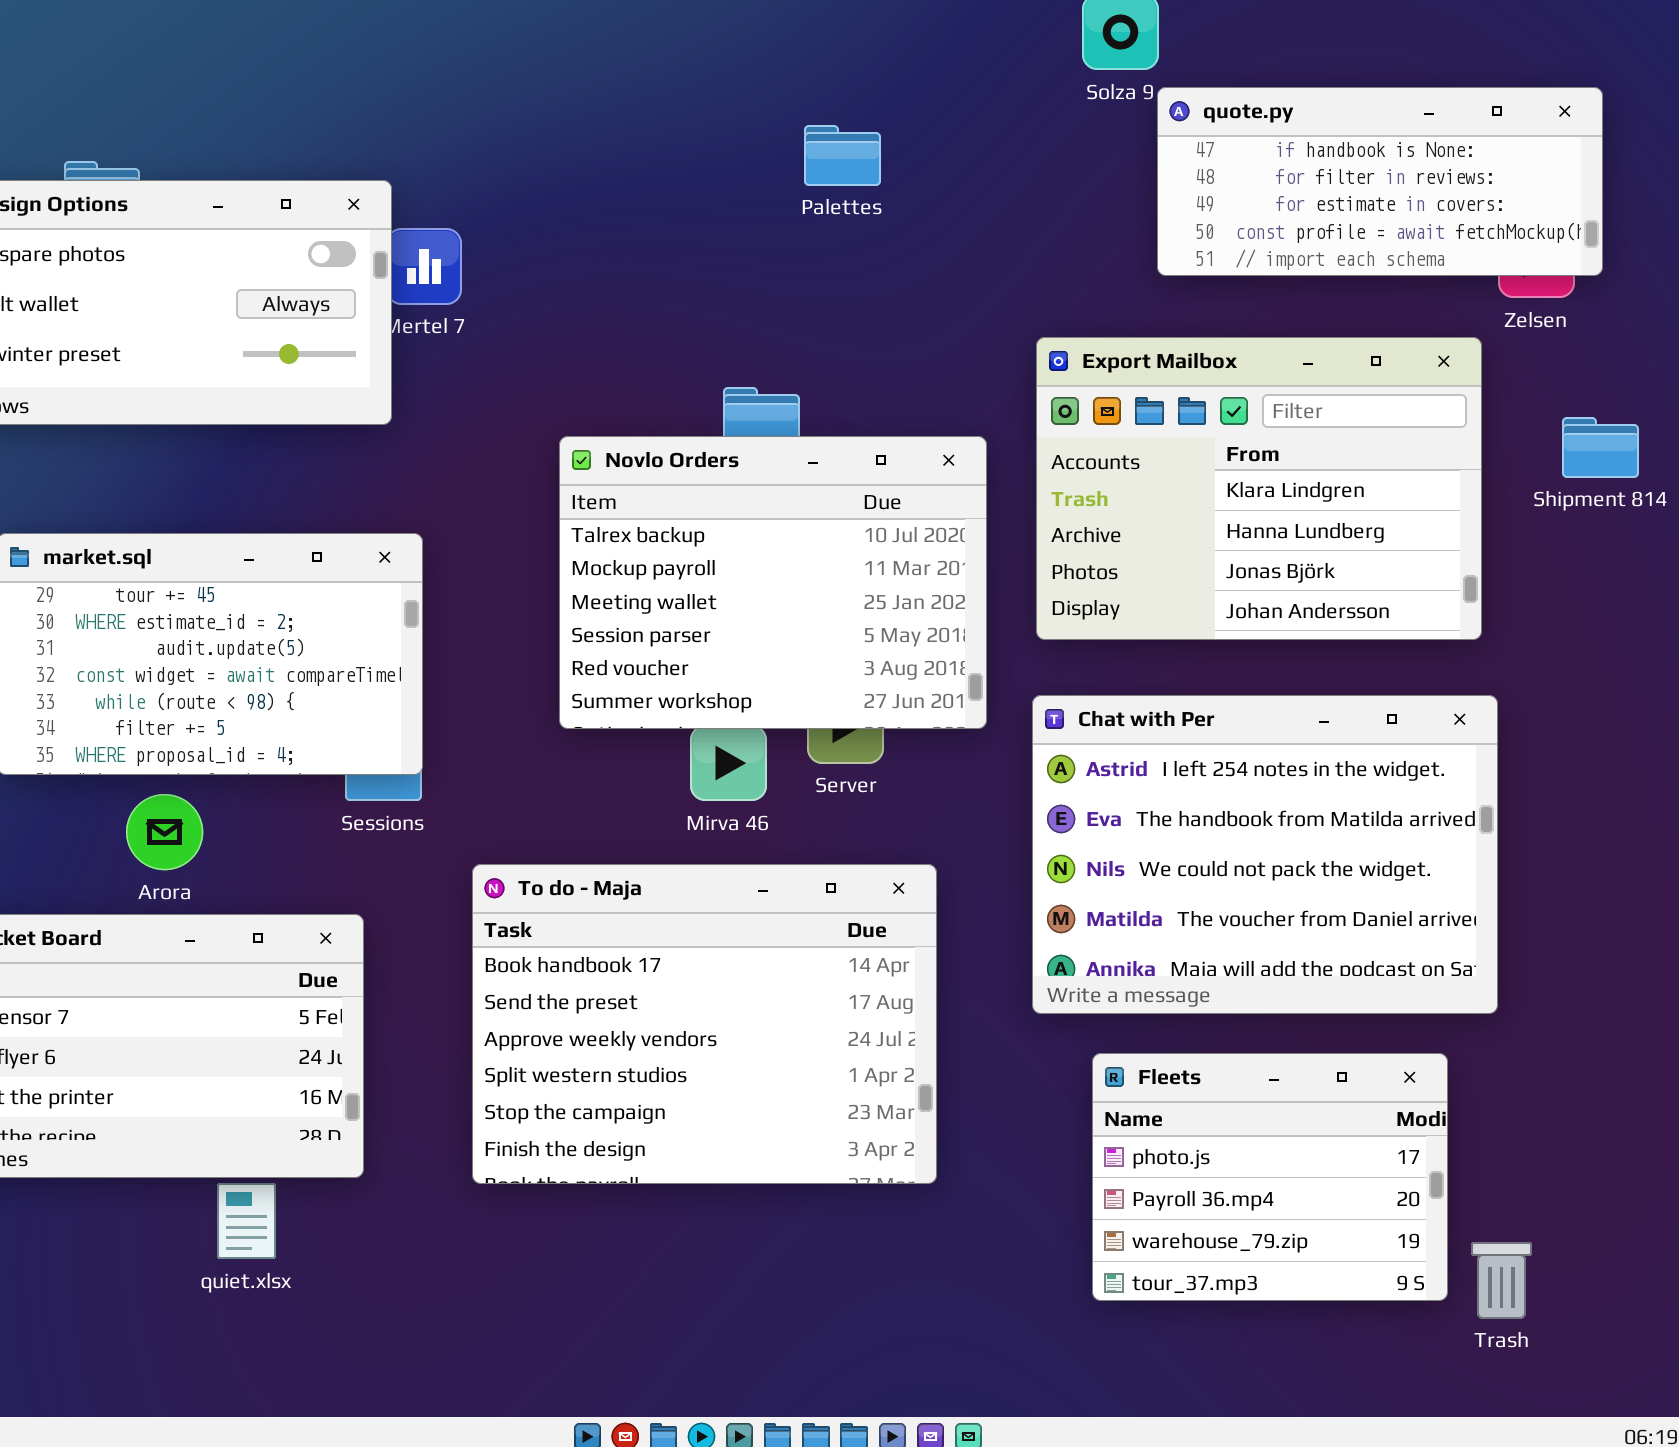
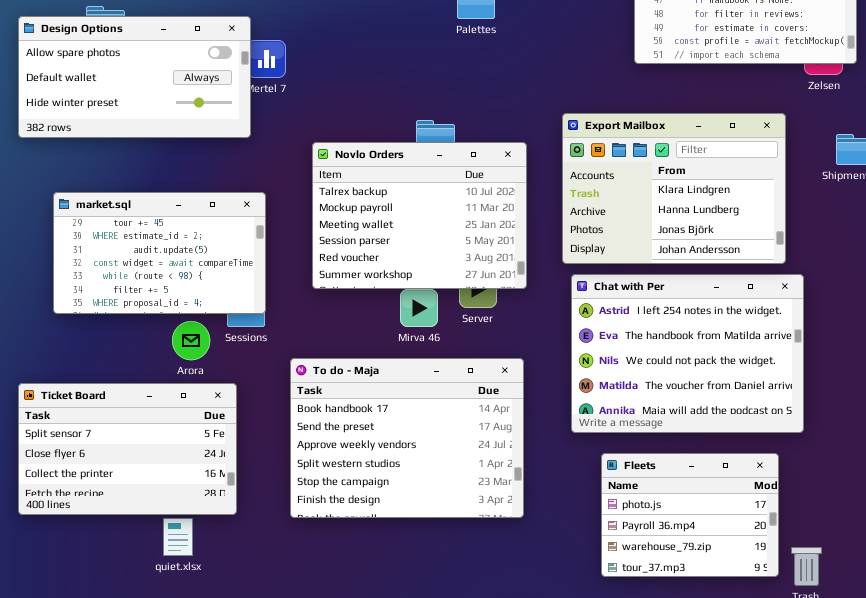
Export Mailbox: [1036,337,1482,640] -> [562,113,786,264], moved
Novlo Orders: [559,436,987,729] -> [312,142,527,289], moved
Arora: [126,794,203,870] -> [172,321,210,360], moved

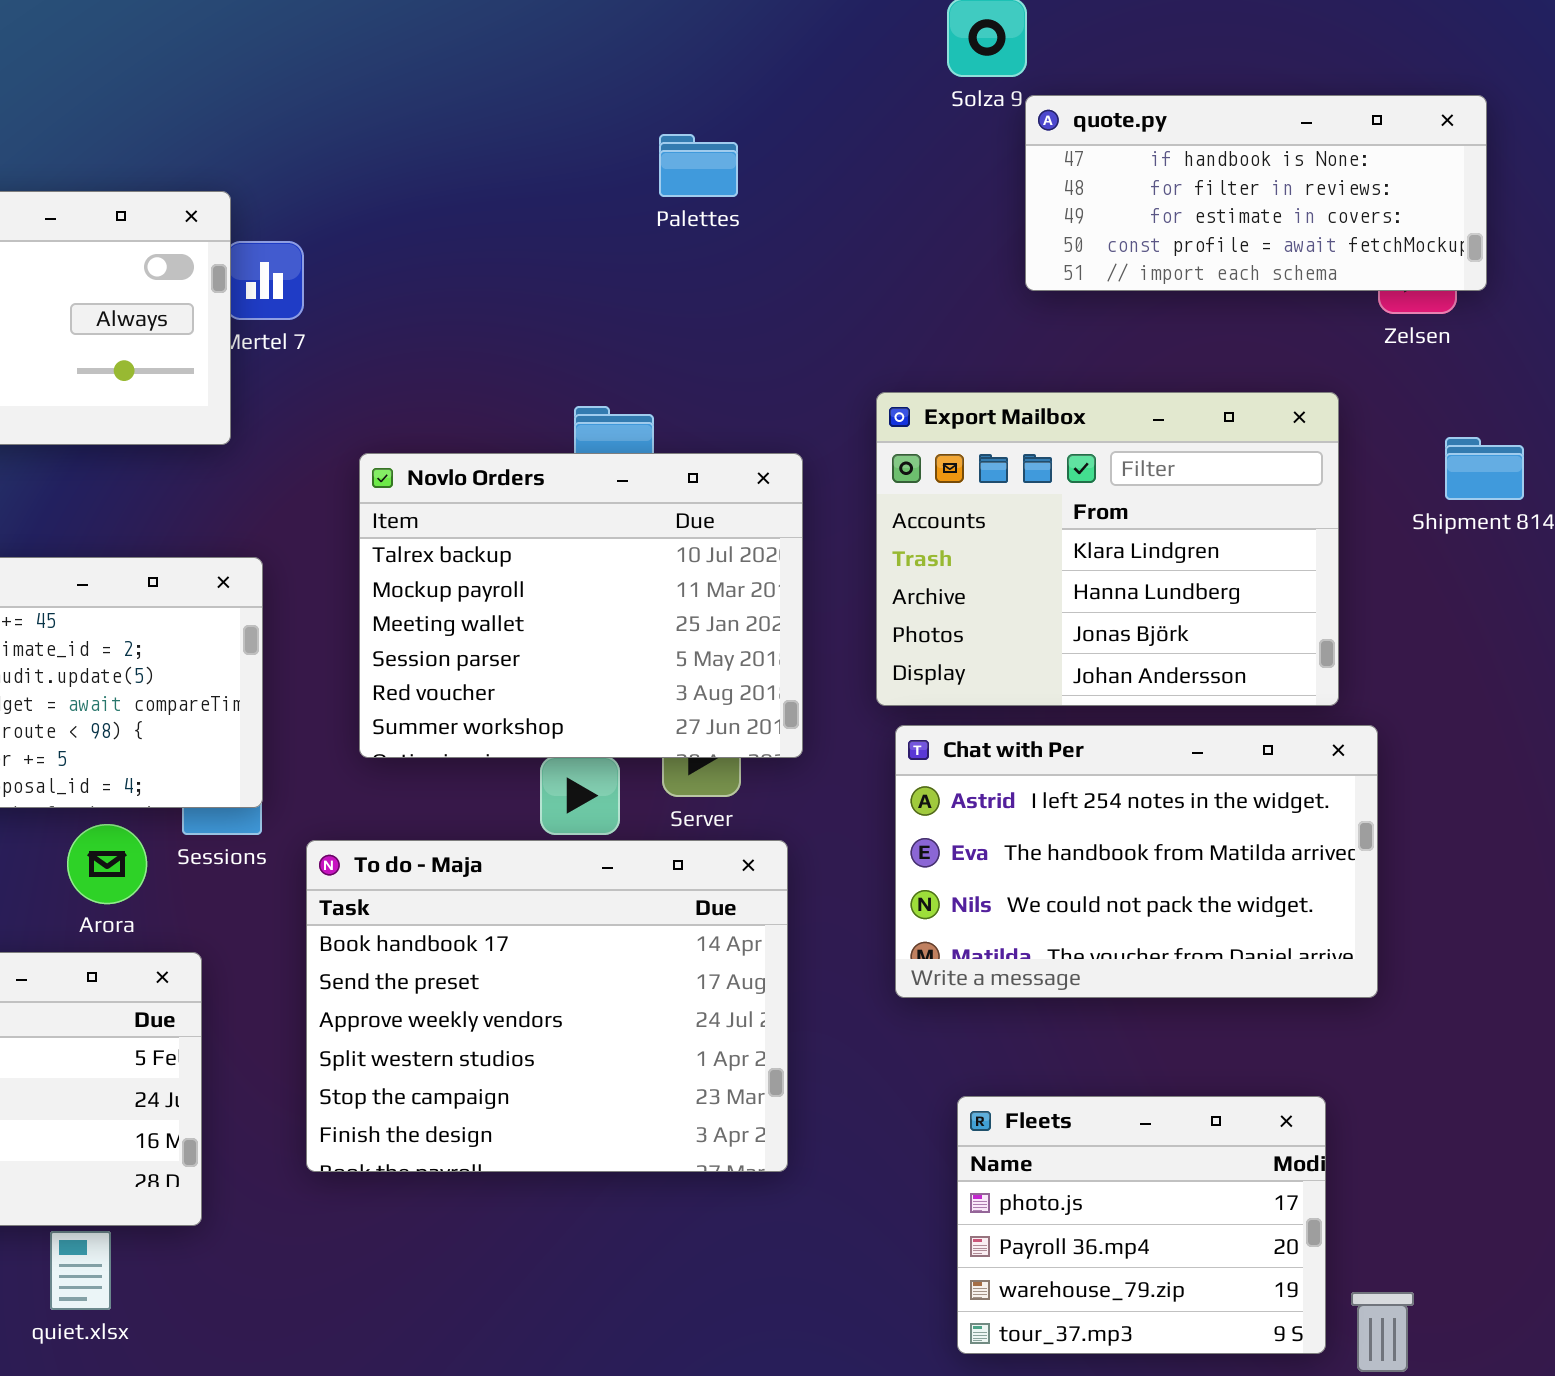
Chat with Per: [571,274,804,433] -> [895,725,1378,998], resized
To do - Maja: [290,358,524,518] -> [306,840,788,1172], moved

